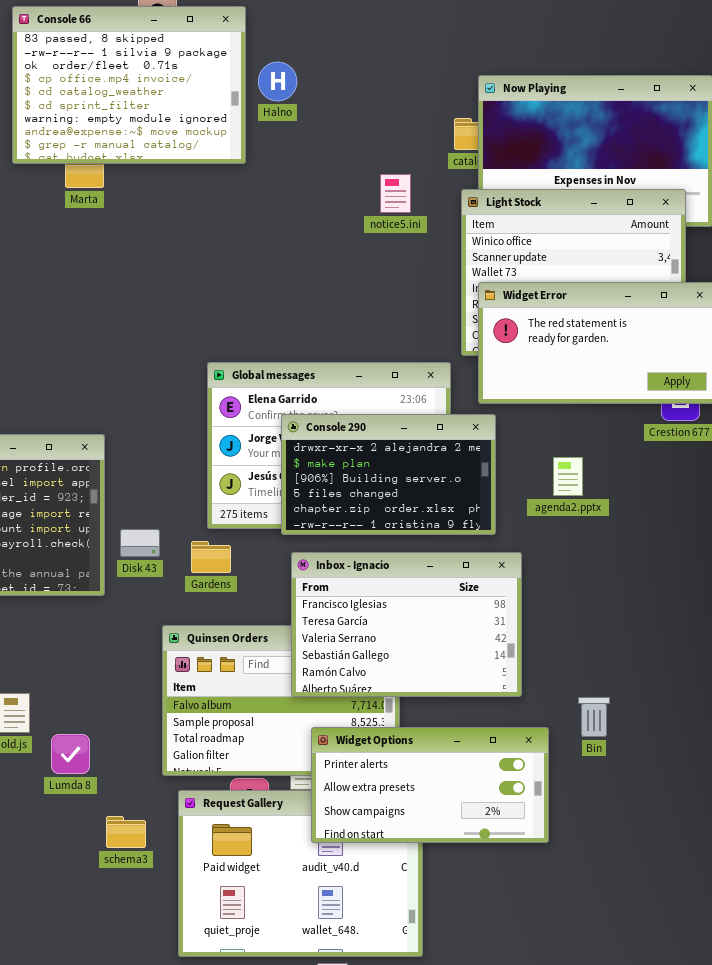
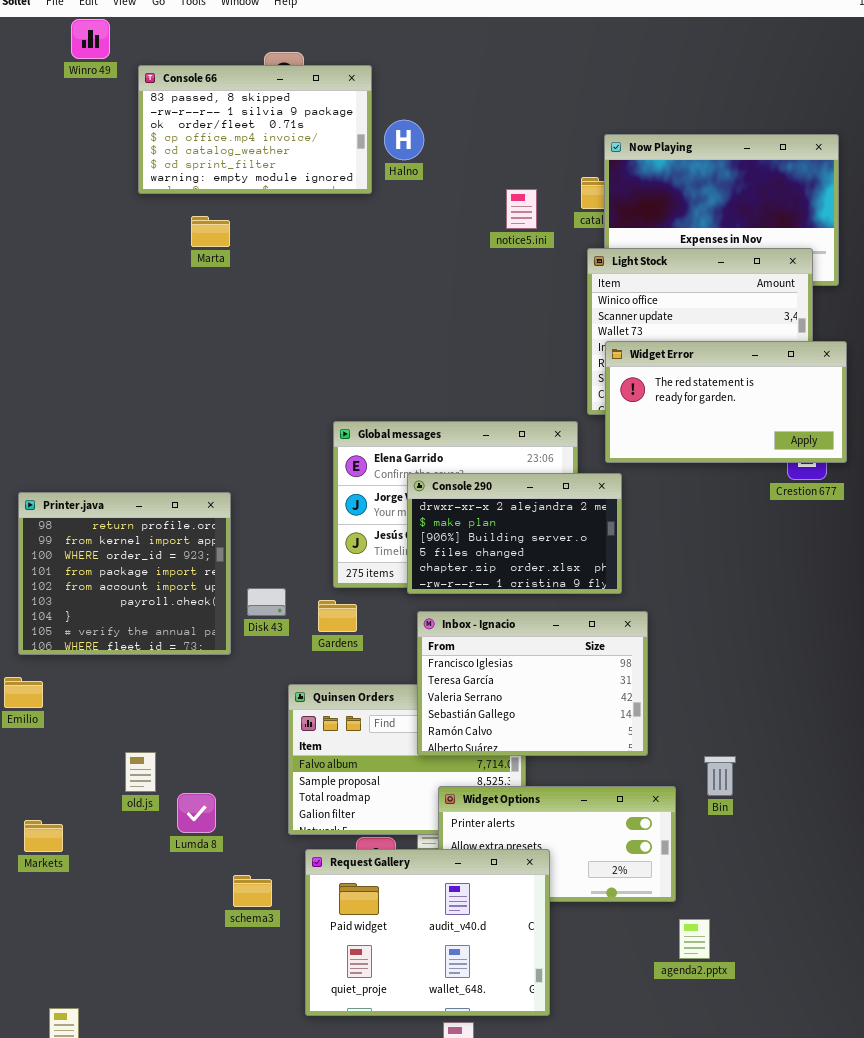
Console 66: [12,6,246,164] -> [138,65,372,194], resized
notice5.ini: [380,174,411,213] -> [506,189,537,229], moved
agenda2.pptx: [553,457,583,496] -> [679,919,710,959], moved
Request Gallery: [178,790,423,957] -> [305,849,550,1016], raised

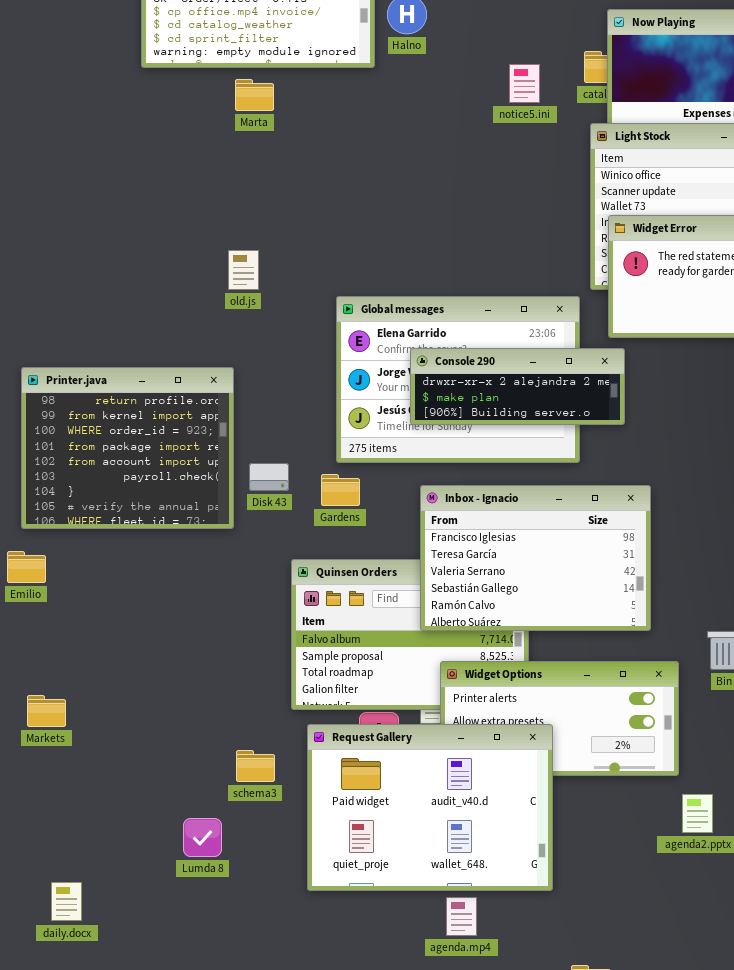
Marta: [191,216,230,247] -> [235,79,274,111], moved
Console 290: [407,473,622,594] -> [410,348,625,425], resized
old.js: [125,752,156,792] -> [228,250,259,290], moved
Lumda 8: [177,793,216,833] -> [183,818,222,857], moved

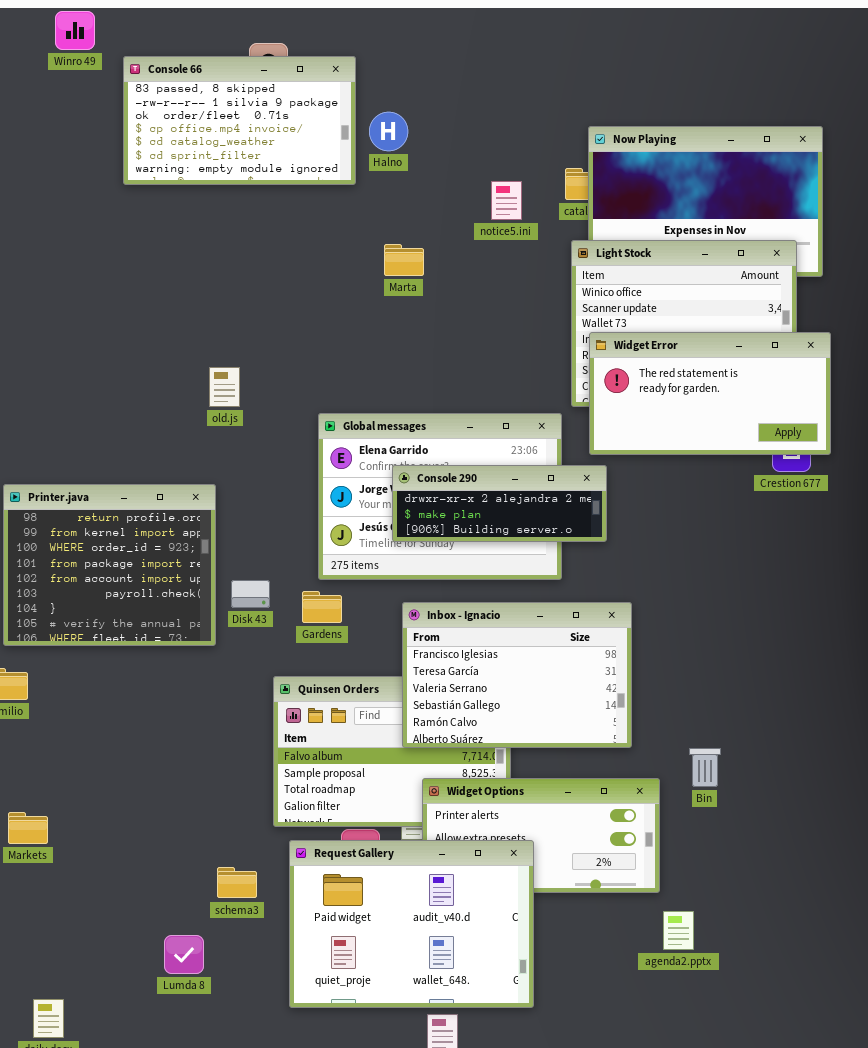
Marta: [235,79,274,111] -> [384,244,424,276], moved

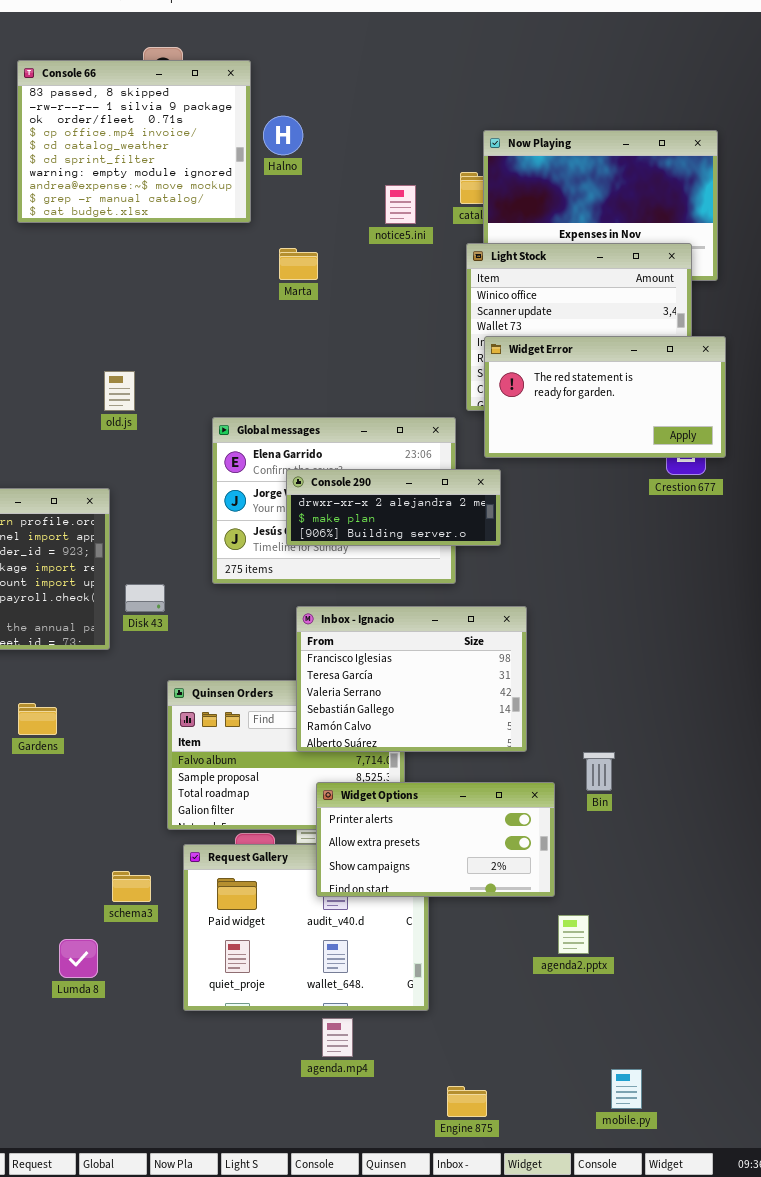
Console 66: [123,56,356,185] -> [17,60,251,223], resized
Gardens: [302,591,342,623] -> [18,703,57,735], moved
Widget Options: [422,778,660,893] -> [316,782,555,897], raised

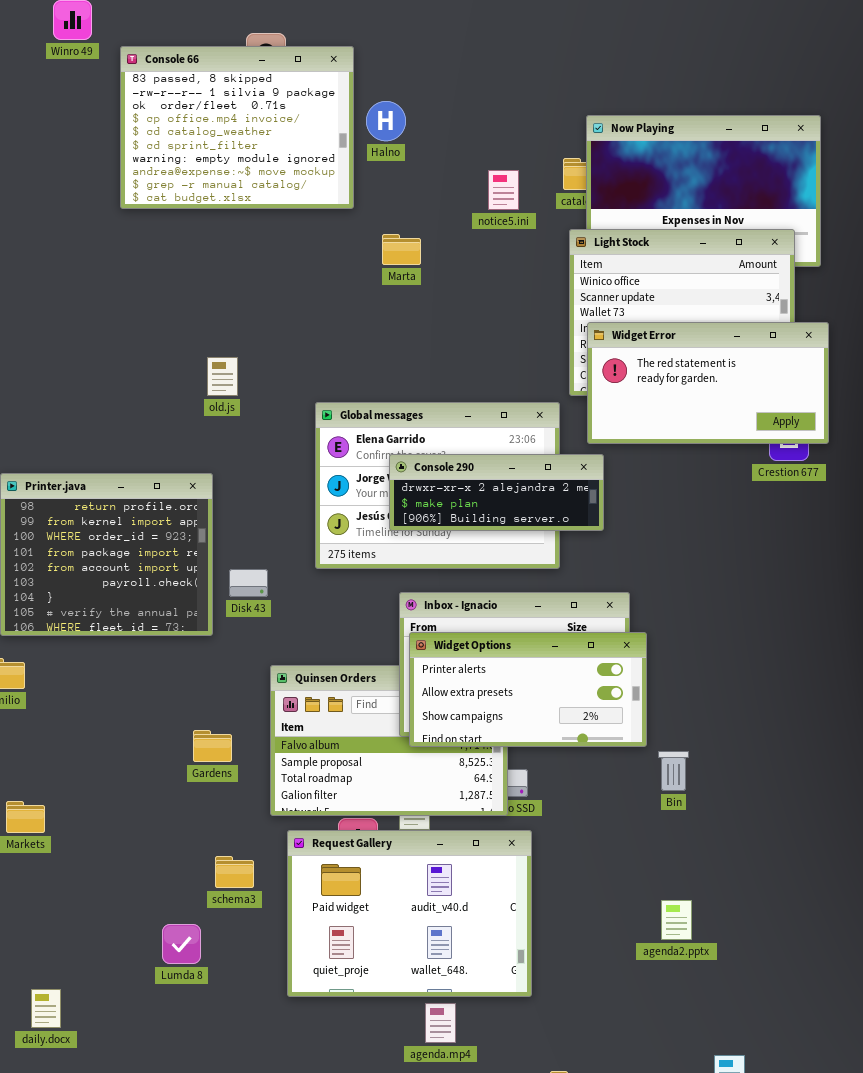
Gardens: [18,703,57,735] -> [193,730,232,762], moved
Bin: [583,752,615,791] -> [658,751,689,791], moved
Widget Options: [316,782,555,897] -> [409,632,647,747], moved

